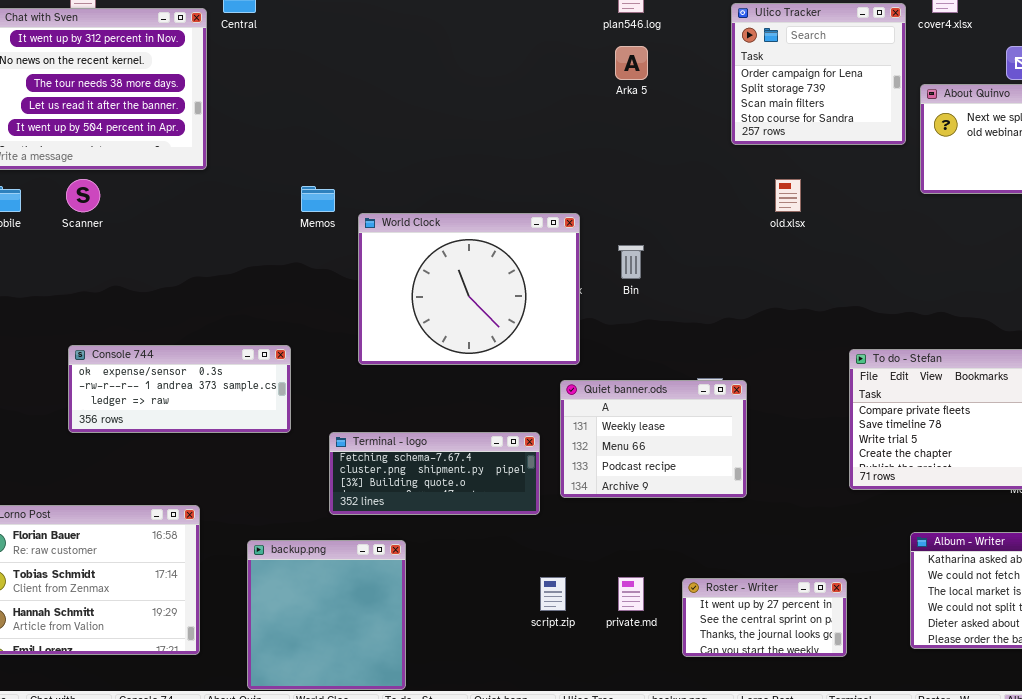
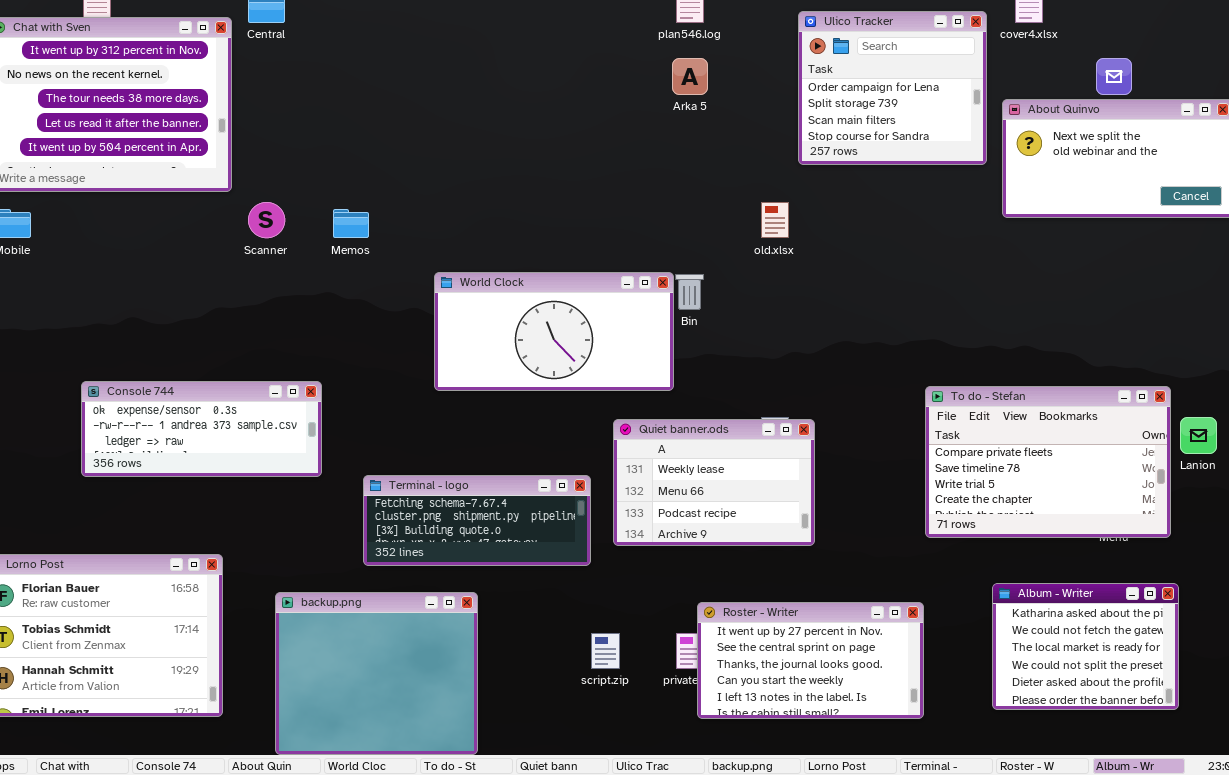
Scanner: [66,179,100,212] -> [248,202,285,238], moved
old.xlsx: [775,179,801,212] -> [761,202,789,238], moved
World Clock: [358,213,580,365] -> [434,272,674,391], moved, resized
backup.png: [247,540,406,690] -> [275,592,478,755], resized
Roster - Writer: [682,578,847,657] -> [697,602,924,719], resized

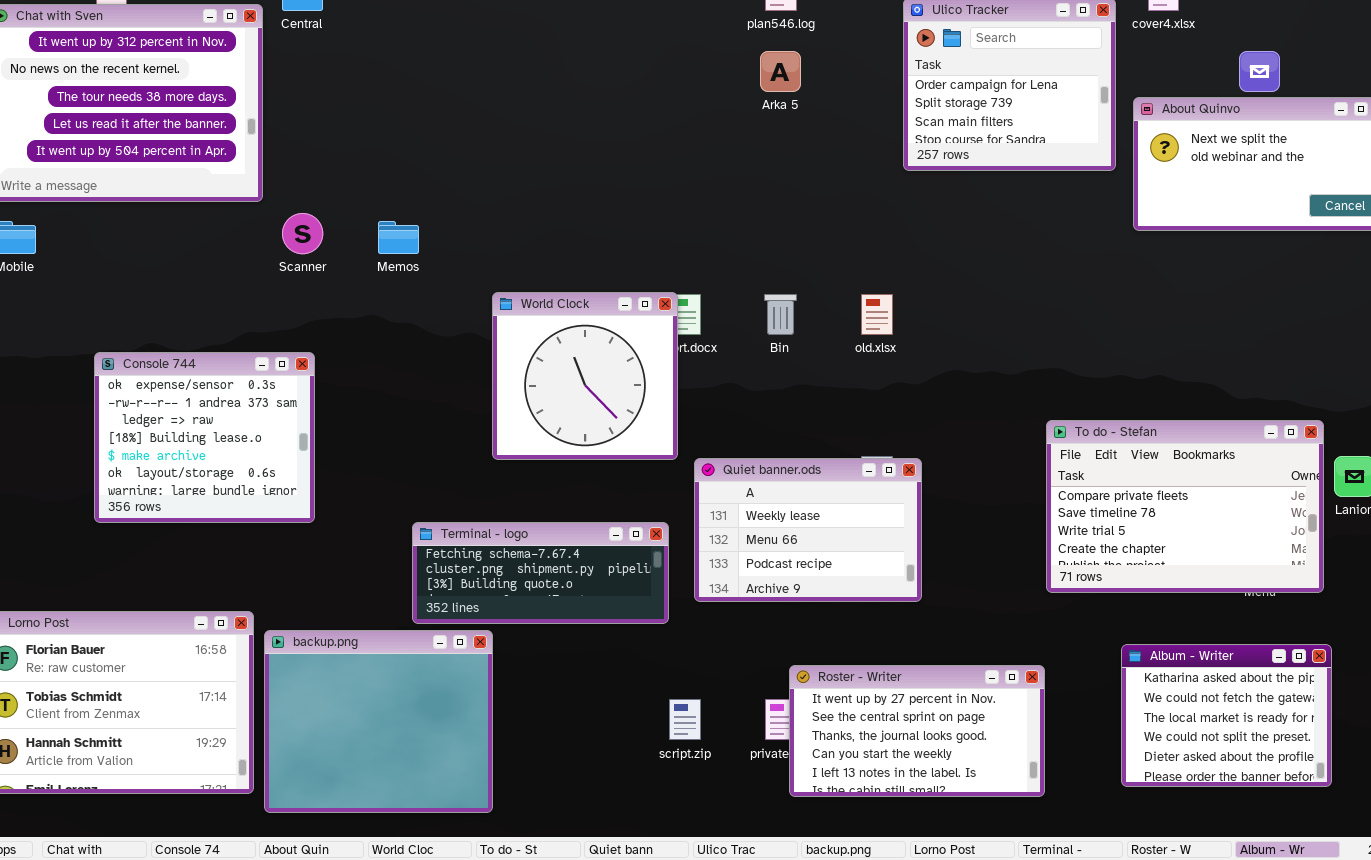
old.xlsx: [761,202,789,238] -> [861,294,893,335], moved
World Clock: [434,272,674,391] -> [492,292,678,460], resized
Console 744: [81,381,322,477] -> [94,352,315,523], resized
backup.png: [275,592,478,755] -> [264,630,493,813], moved

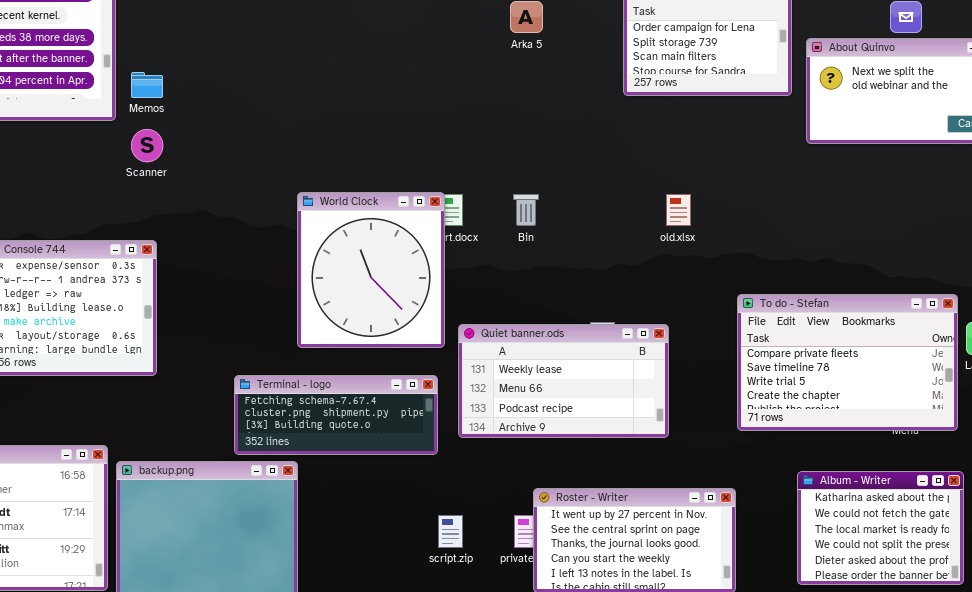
Memos: [378,221,419,254] -> [131,72,163,98], moved
World Clock: [492,292,678,460] -> [297,192,445,348], resized
old.xlsx: [861,294,893,335] -> [666,194,691,226], moved
Quiet banner.ods: [694,458,922,602] -> [458,324,669,438], resized

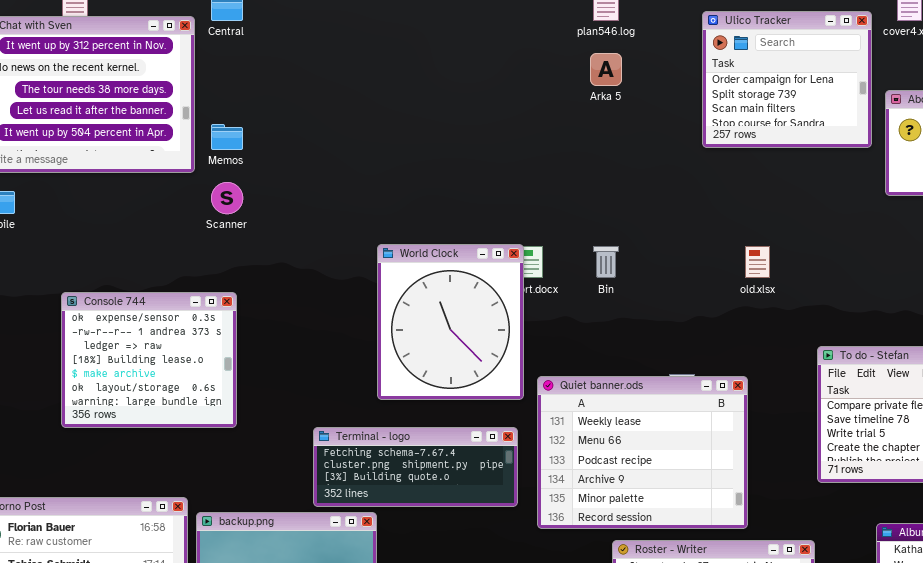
Quiet banner.ods: [458,324,669,438] -> [537,376,748,529], resized

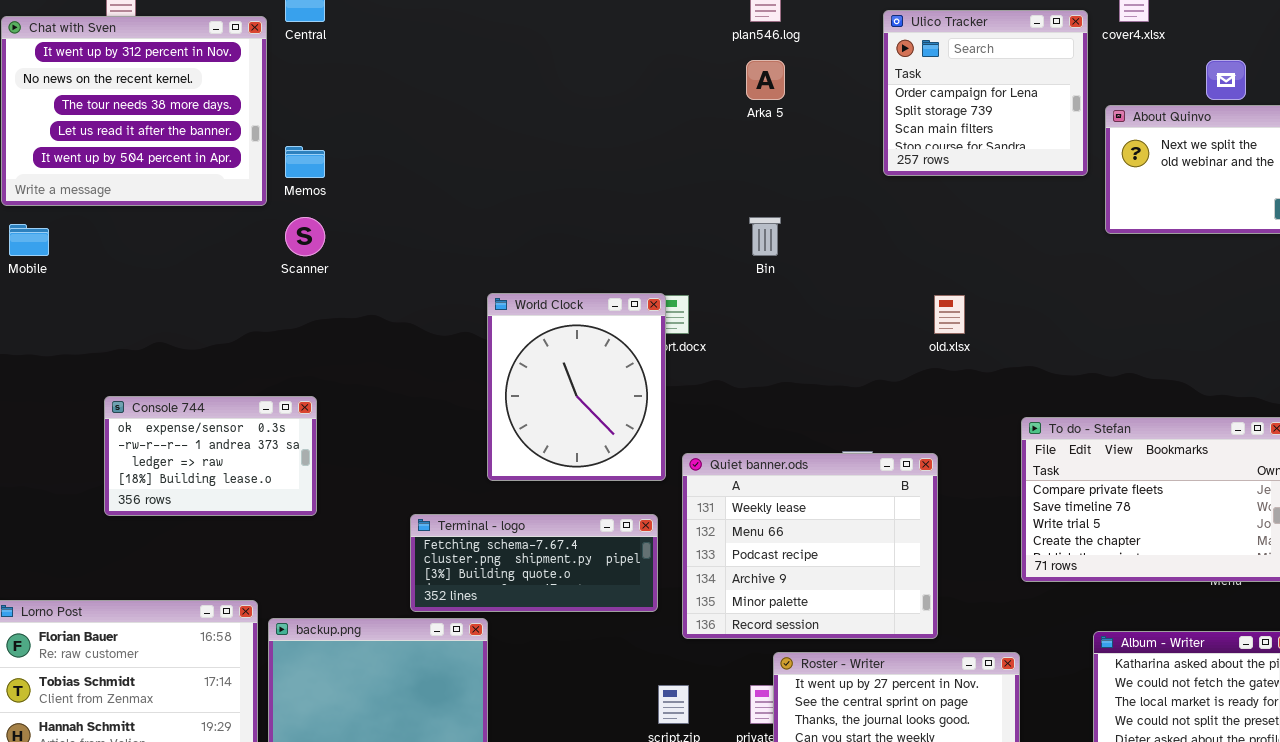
Bin: [593,246,619,278] -> [749,217,781,256], moved
Console 744: [61,292,237,428] -> [104,396,317,516], resized

